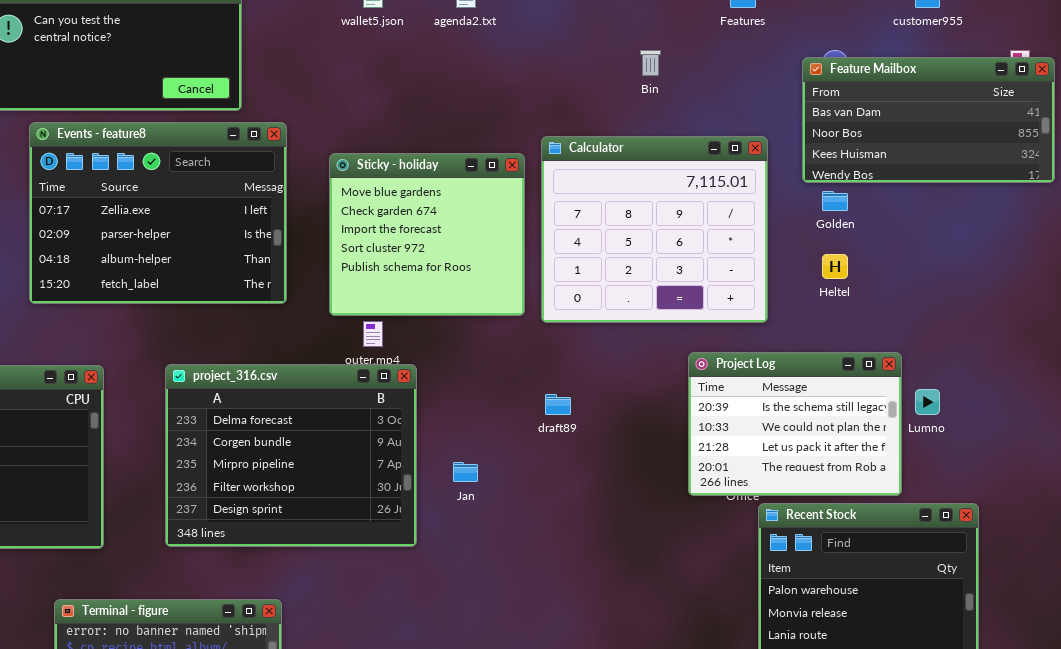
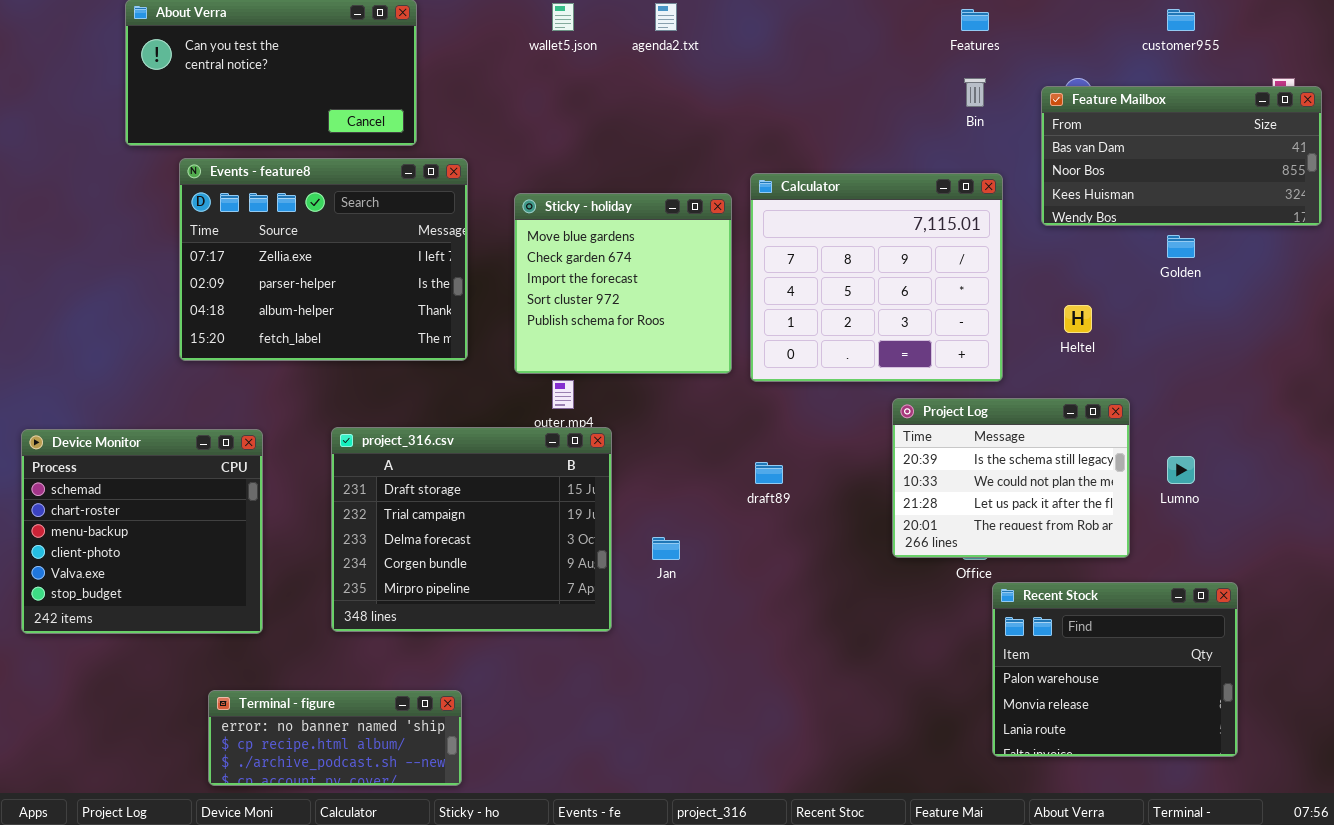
Bin: [640,50,661,76] -> [964,78,986,107], moved
Golden: [822,191,848,211] -> [1167,235,1195,258], moved
Project Log: [688,352,902,496] -> [892,398,1130,558], moved
project_316.csv: [165,364,417,547] -> [331,427,612,632], scrolled up 2 rows

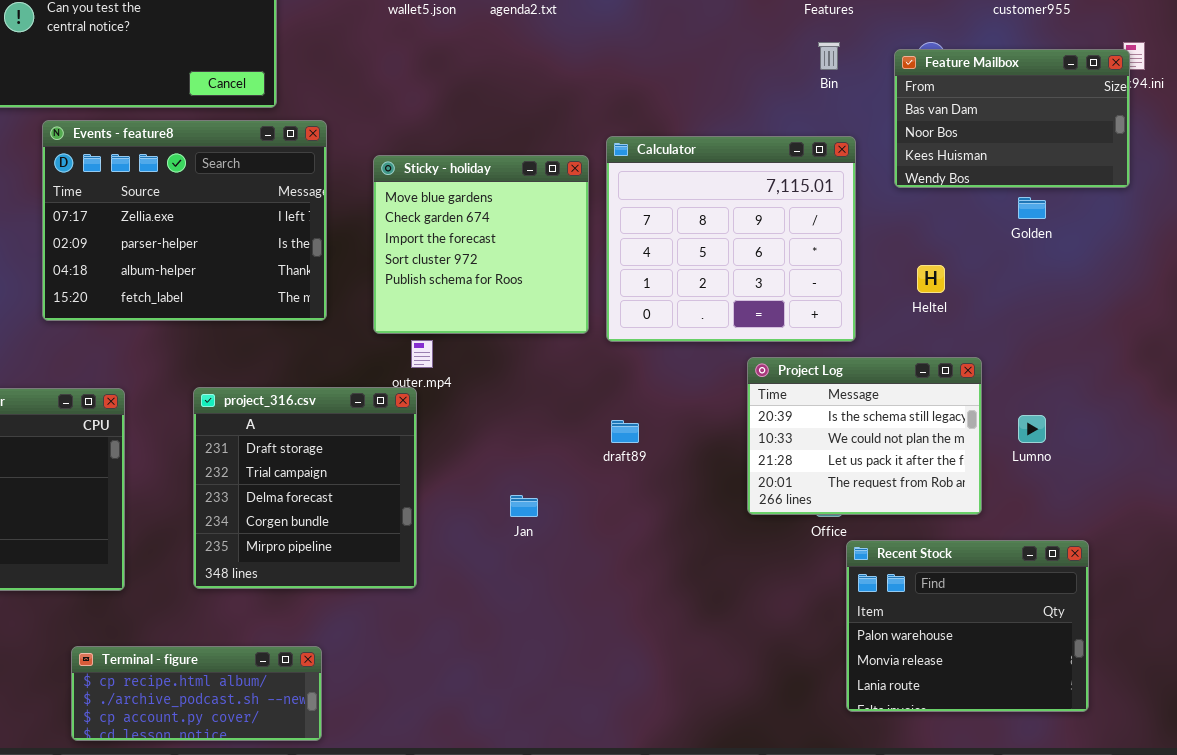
Feature Mailbox: [1041,86,1322,226] -> [894,49,1130,188], resized
project_316.csv: [331,427,612,632] -> [193,387,417,589], resized
Terminal - figure: [208,690,462,786] -> [71,646,322,741], scrolled down 1 row

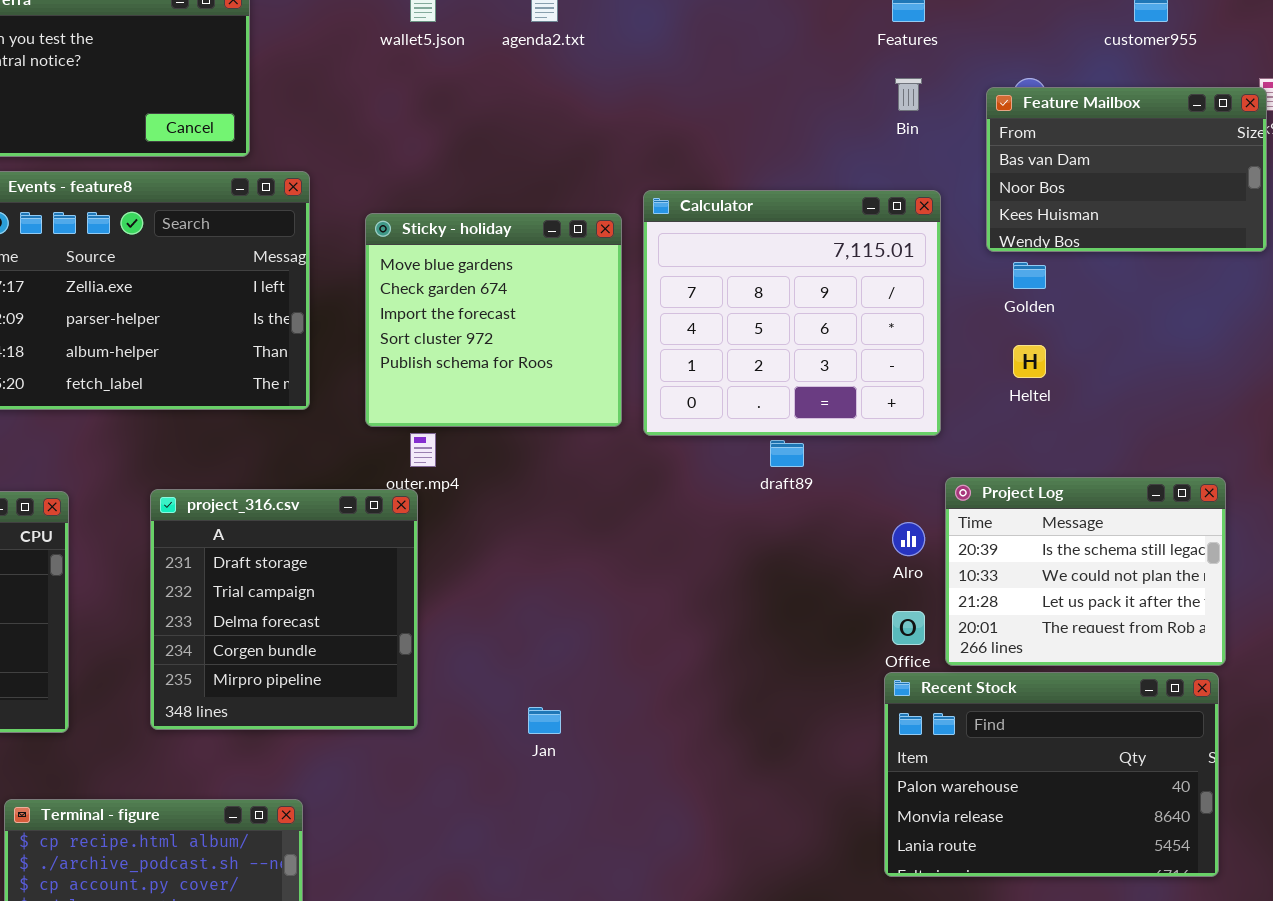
Golden: [1018,197,1046,219] -> [1013,262,1046,289], moved
Project Log: [747,357,982,515] -> [945,477,1226,666], moved
draft89: [611,420,639,443] -> [770,440,804,467], moved
Jan: [510,495,538,517] -> [528,707,561,734], moved
Recent Stock: [846,540,1089,712] -> [884,672,1219,877], resized

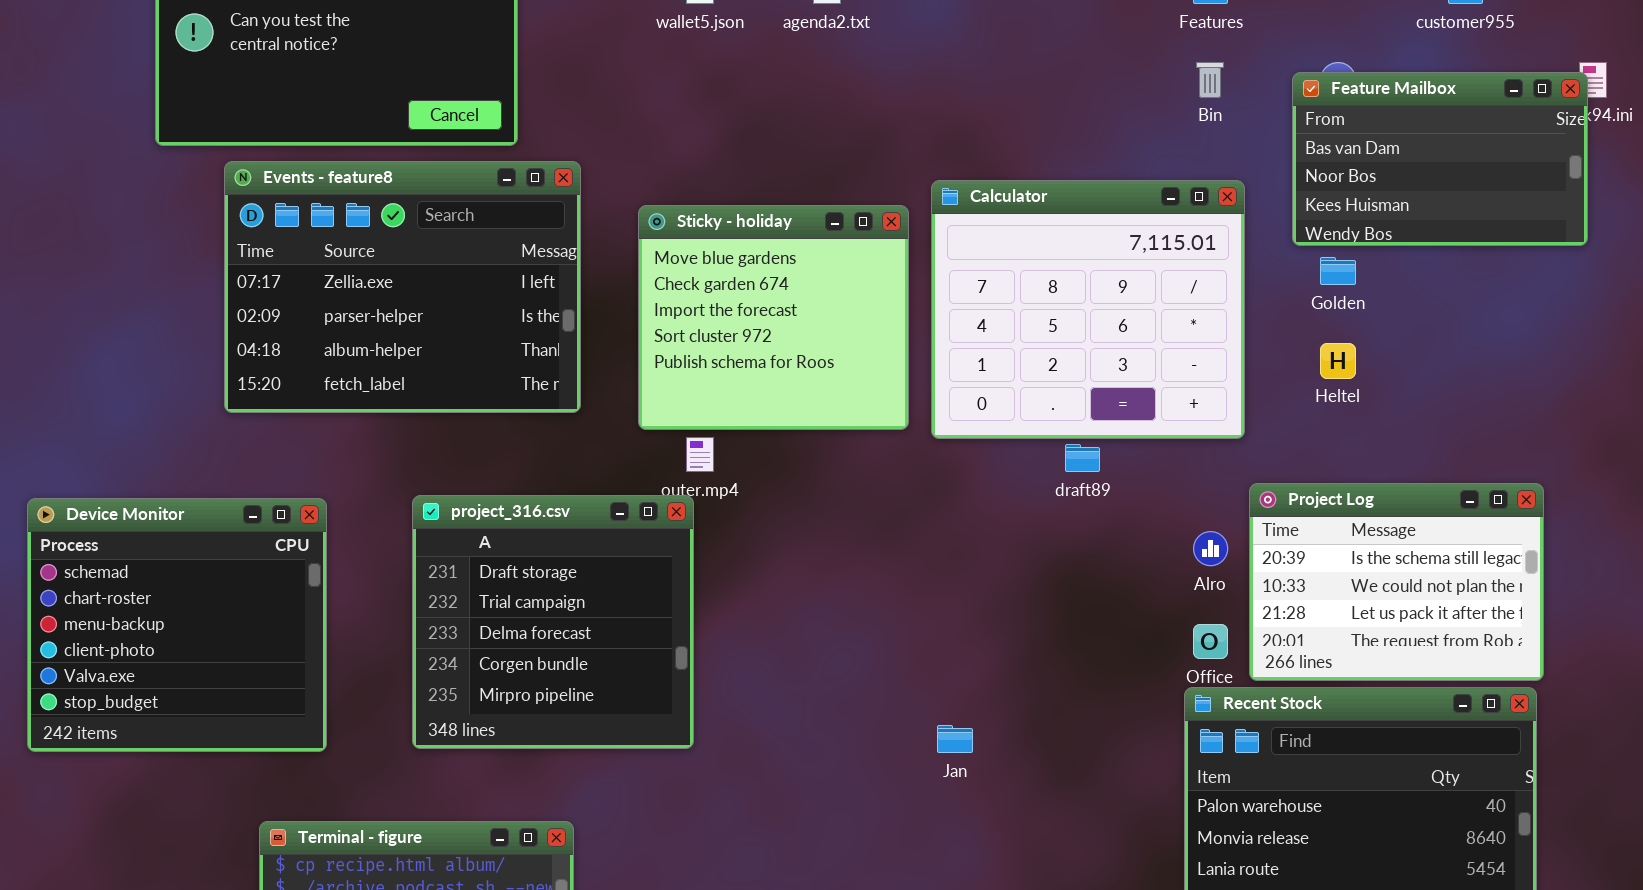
Jan: [528,707,561,734] -> [937,725,973,753], moved

